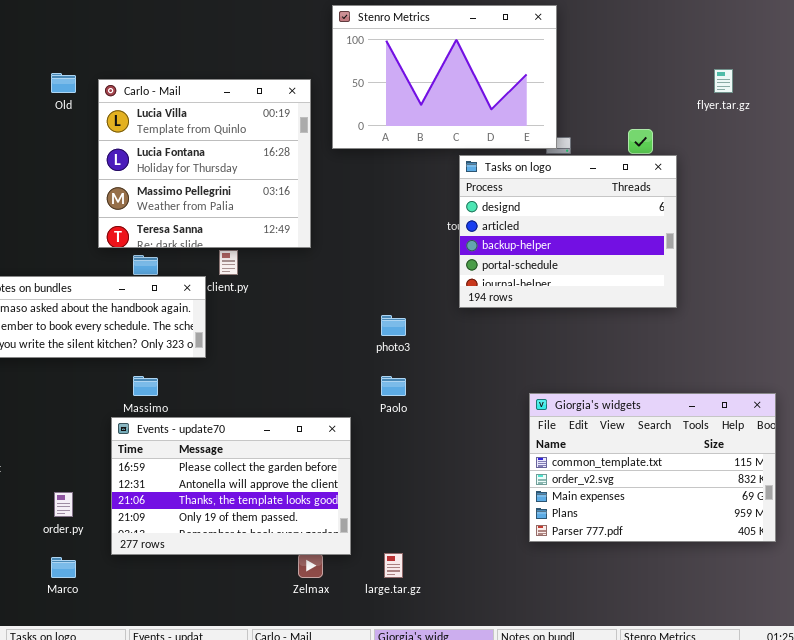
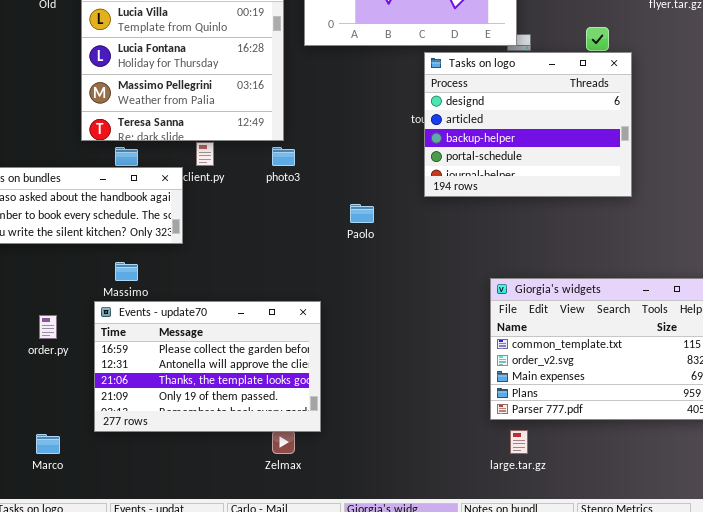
photo3: [381,315,406,336] -> [272,147,295,166], moved
Paolo: [381,376,406,396] -> [350,204,374,223], moved
order.py: [54,492,73,517] -> [39,315,57,339], moved
large.tar.gz: [384,553,403,578] -> [510,430,528,454], moved

